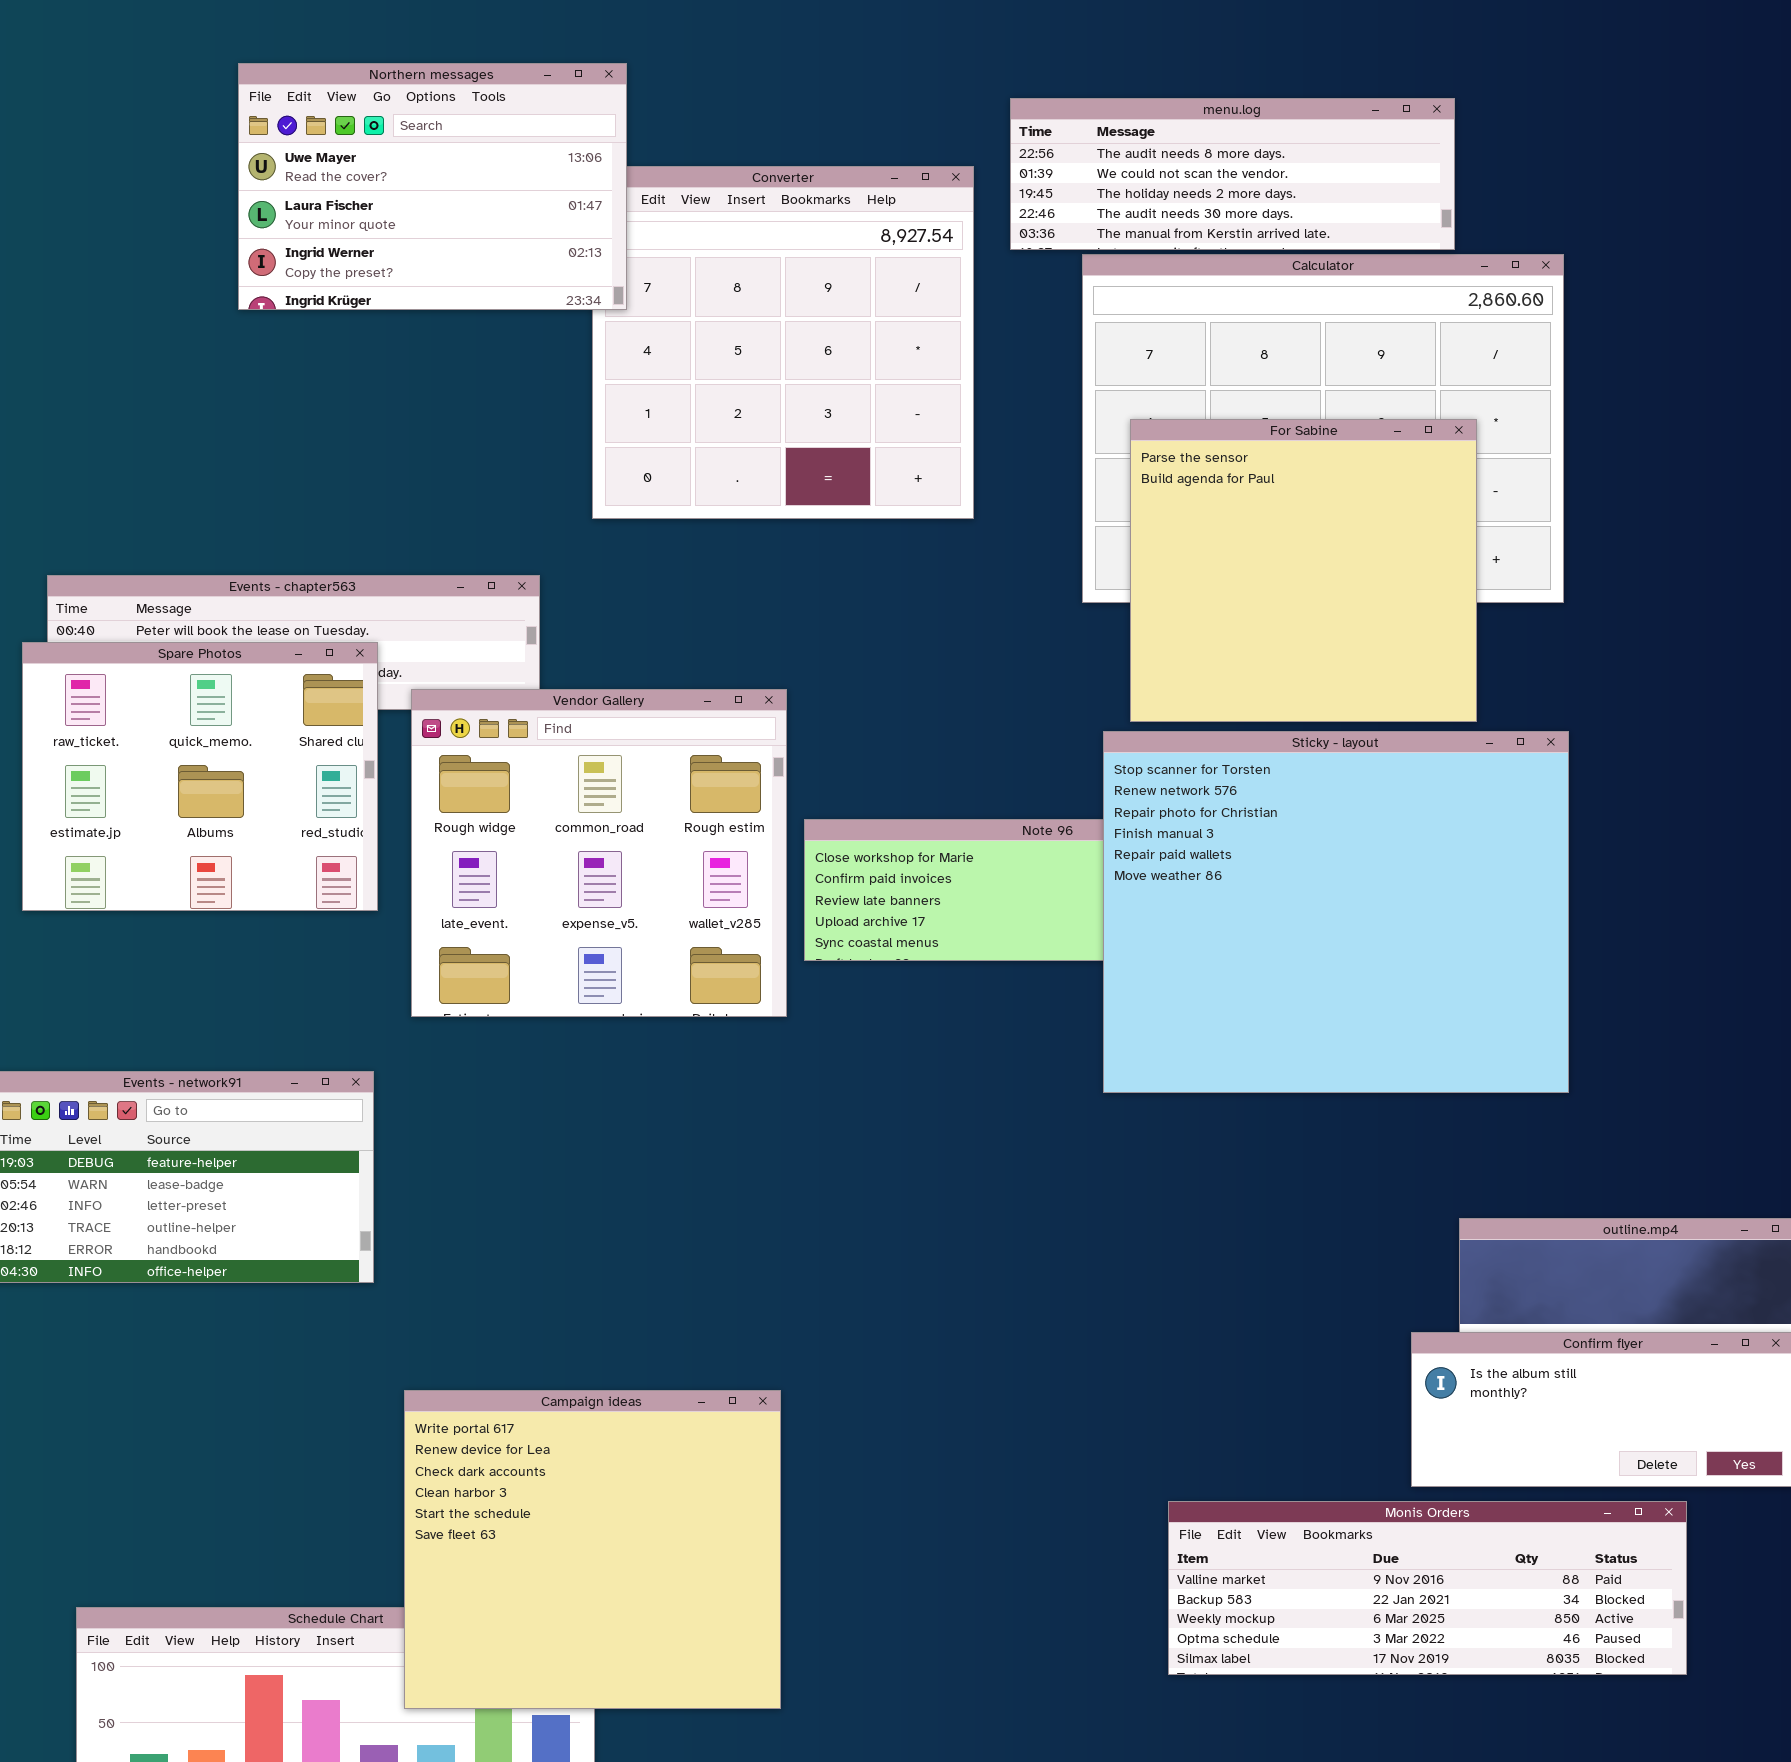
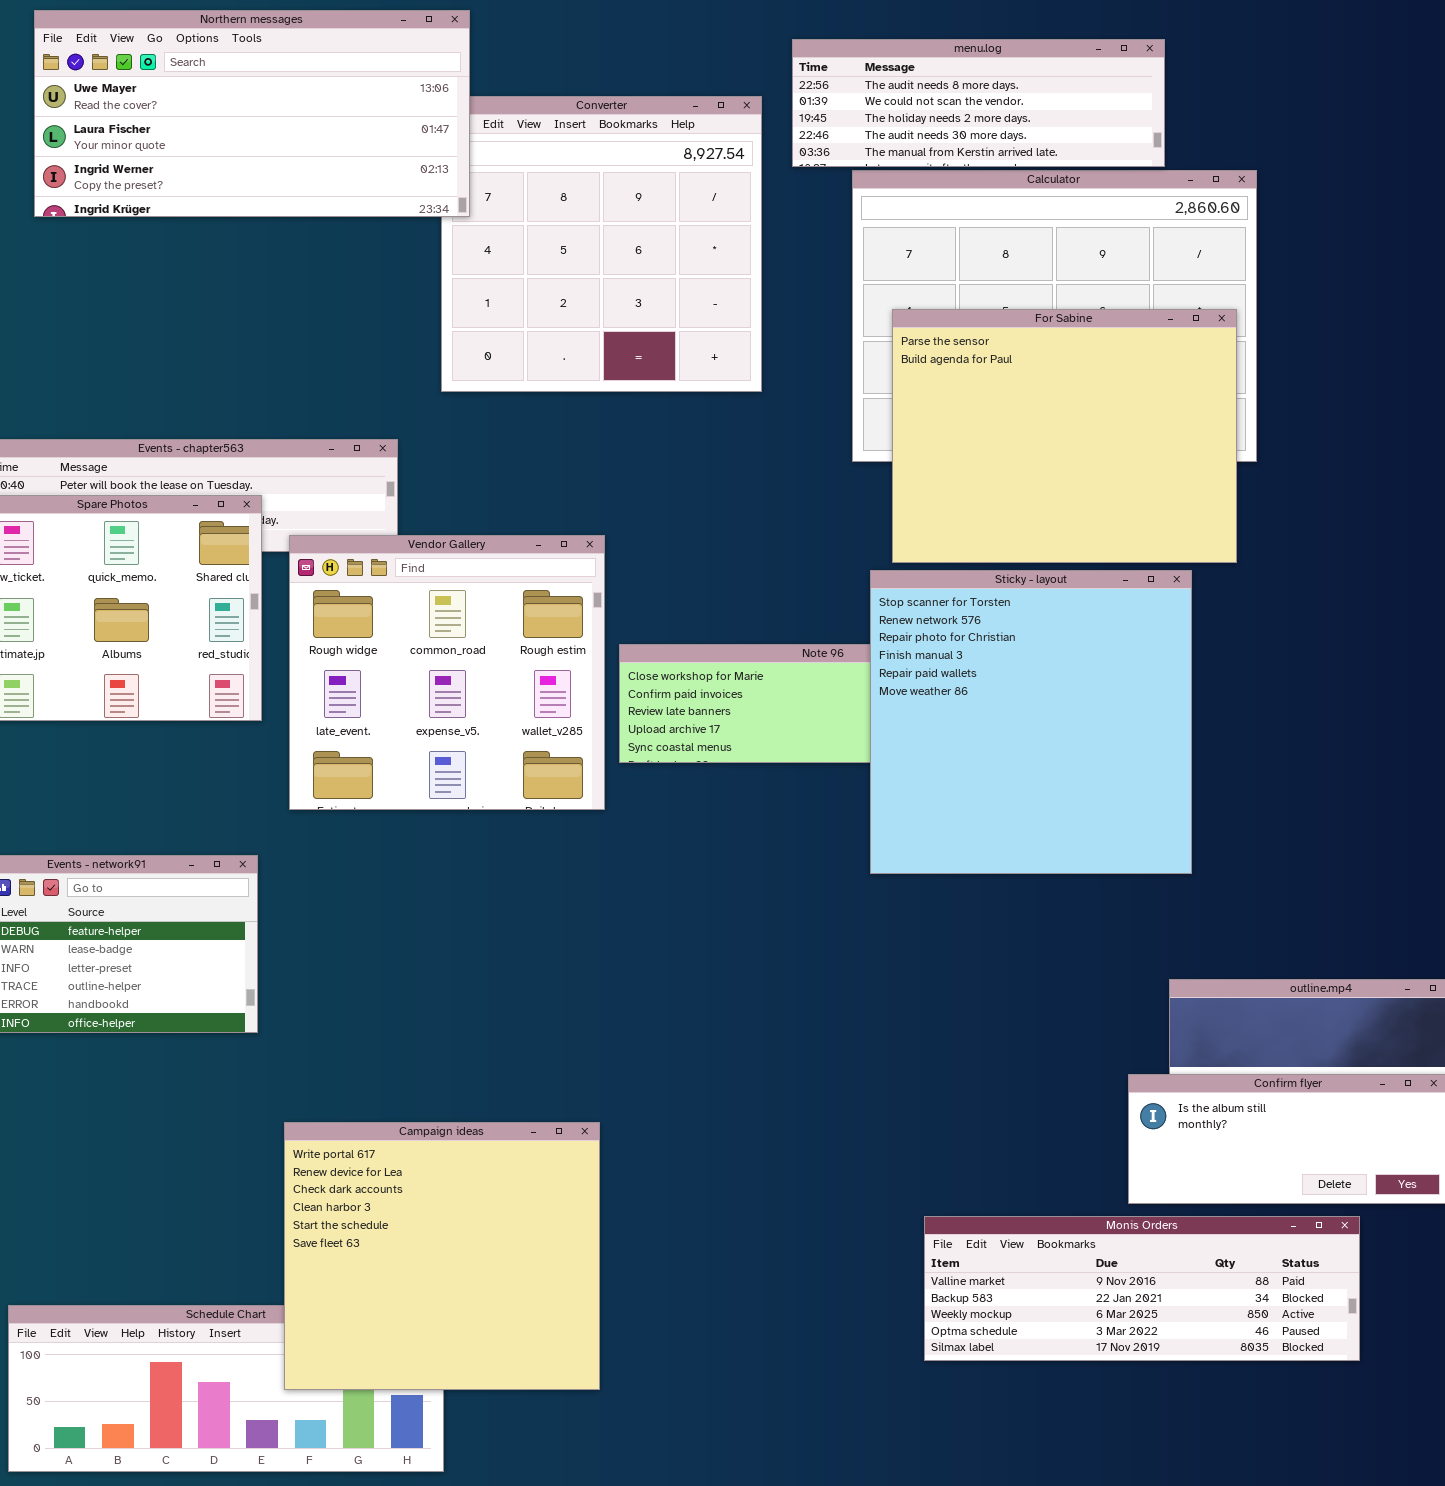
Northern messages: [238,63,627,310] -> [34,10,470,217], resized
For Sabine: [1130,419,1477,722] -> [892,309,1237,563], resized
Sticky - layout: [1103,731,1569,1093] -> [870,570,1192,874], resized

